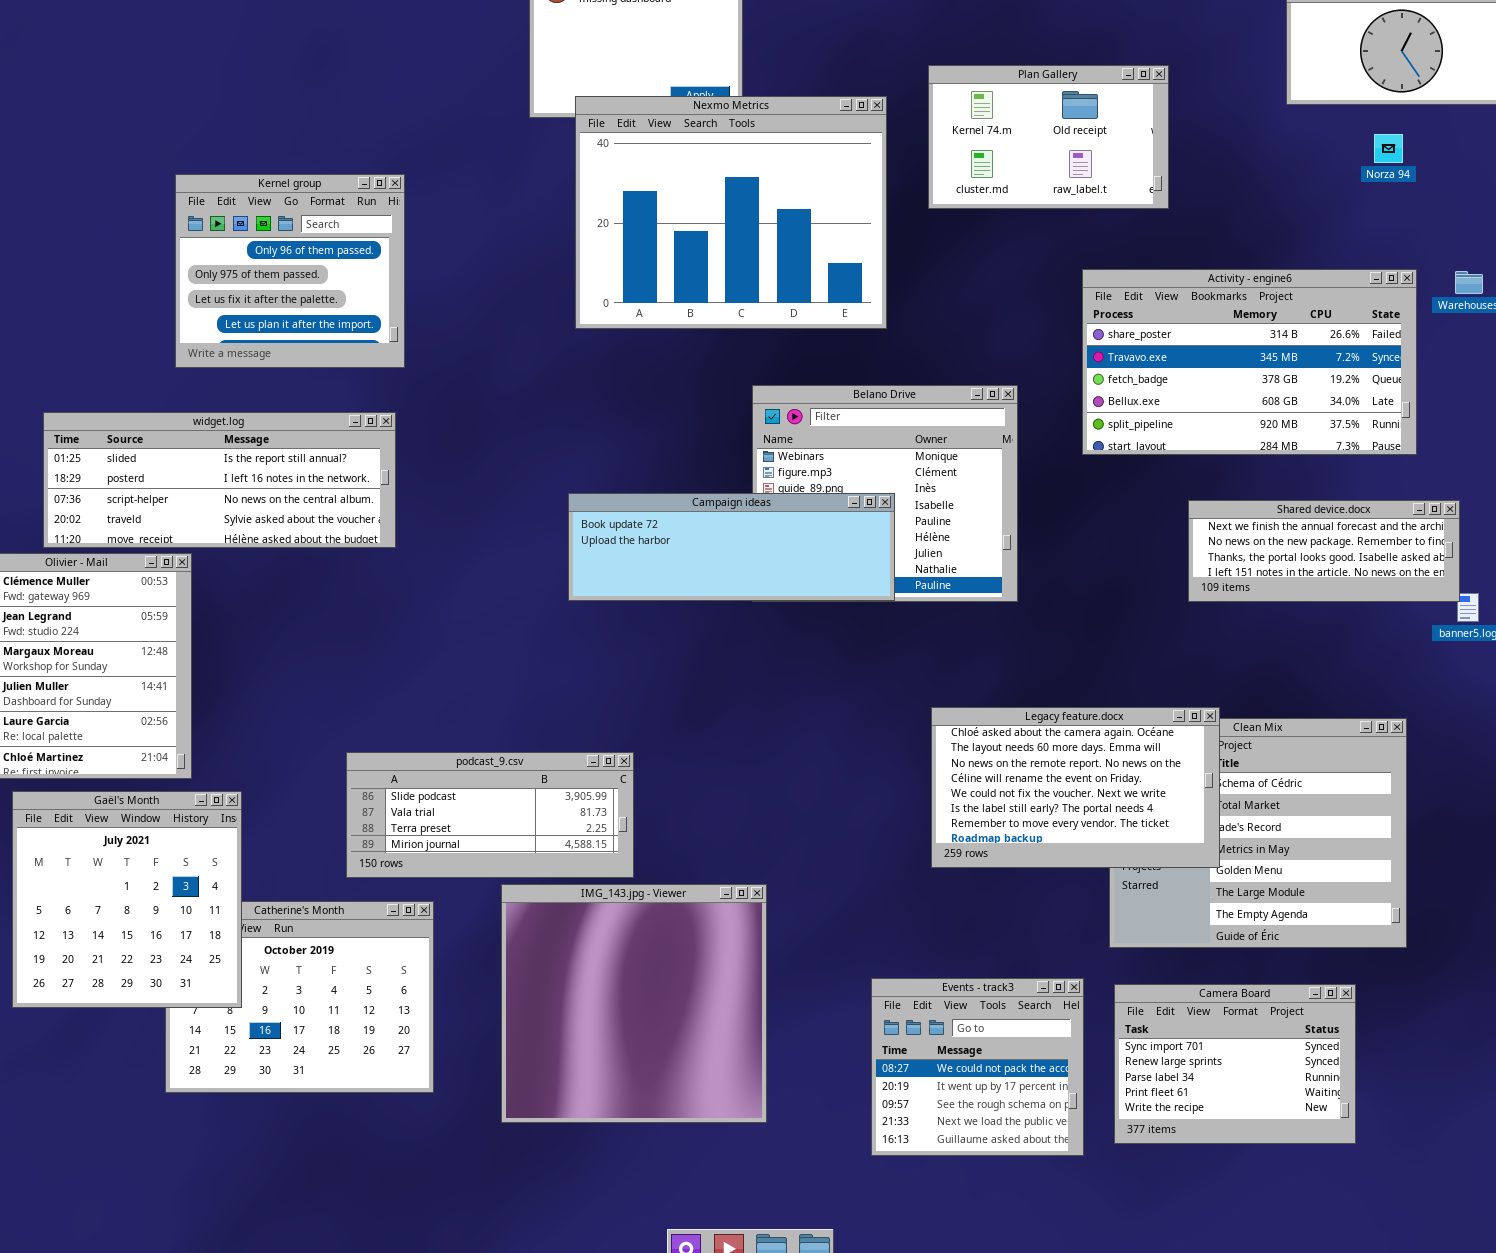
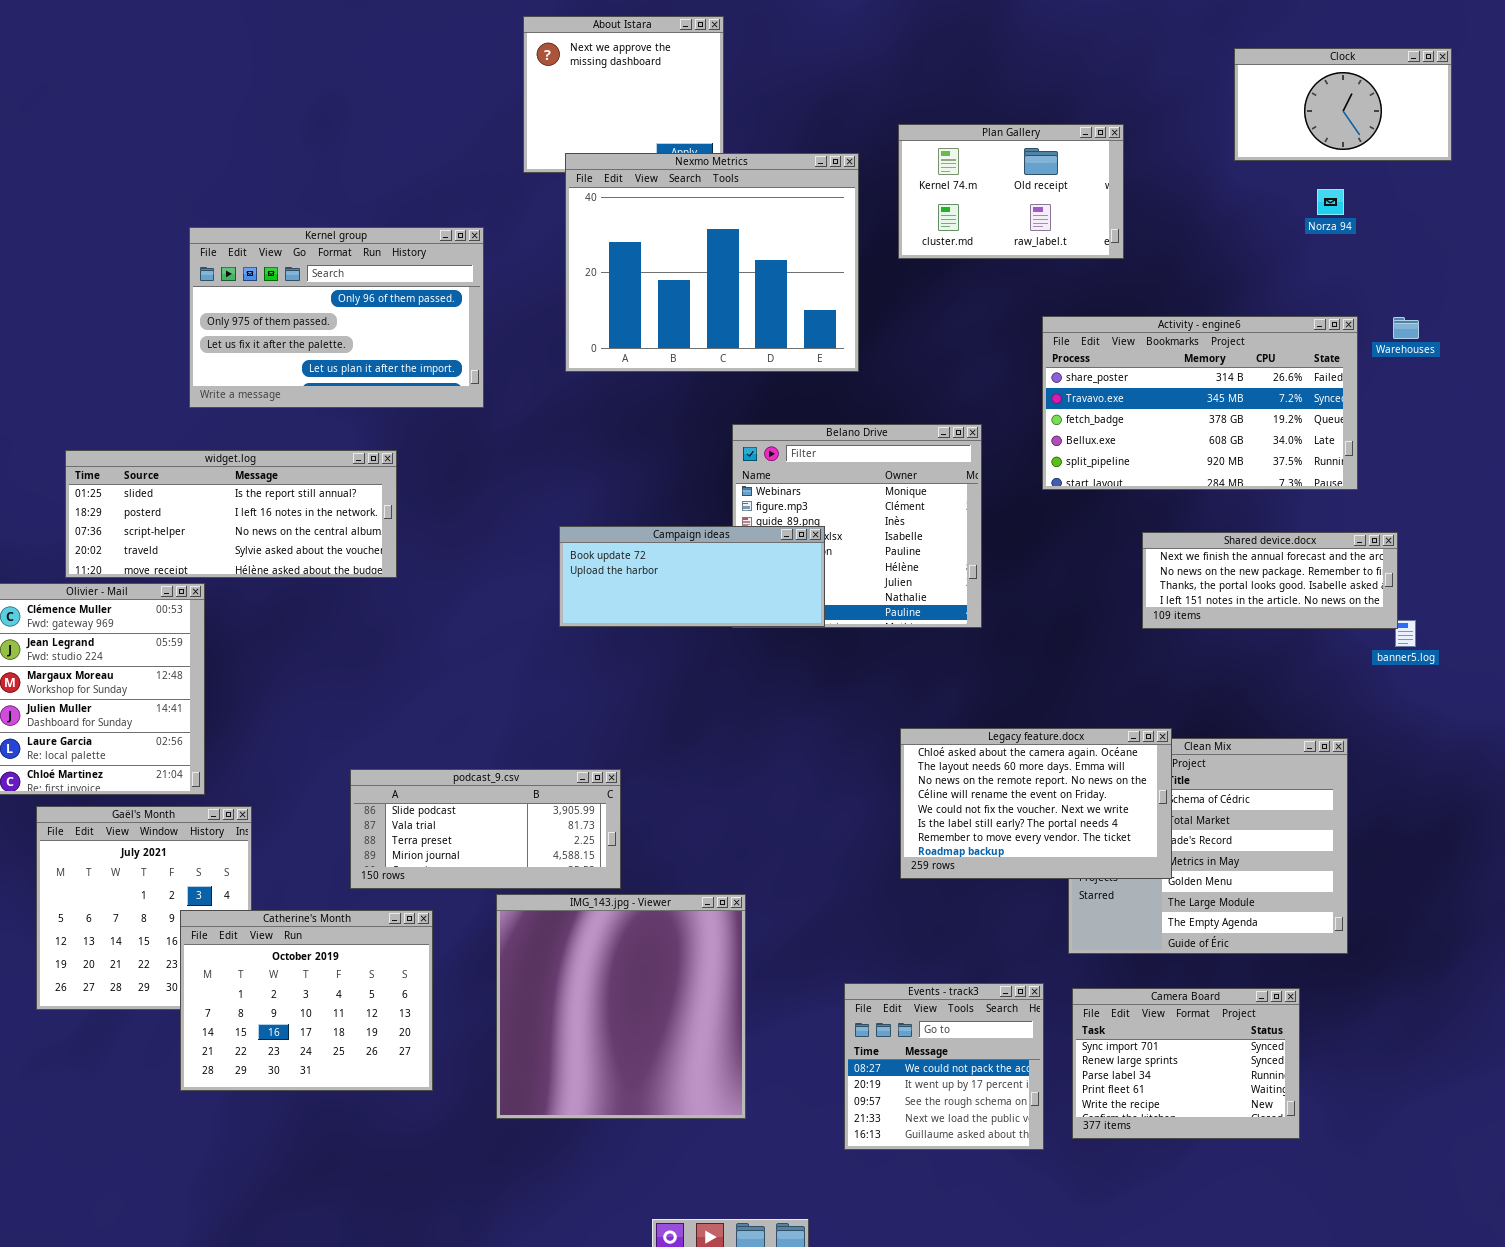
Kernel group: [175,174,405,368] -> [189,227,484,408], resized
Campaign ideas: [568,493,895,601] -> [559,526,825,627], resized
Catherine's Month: [165,901,434,1093] -> [180,910,433,1091], raised

